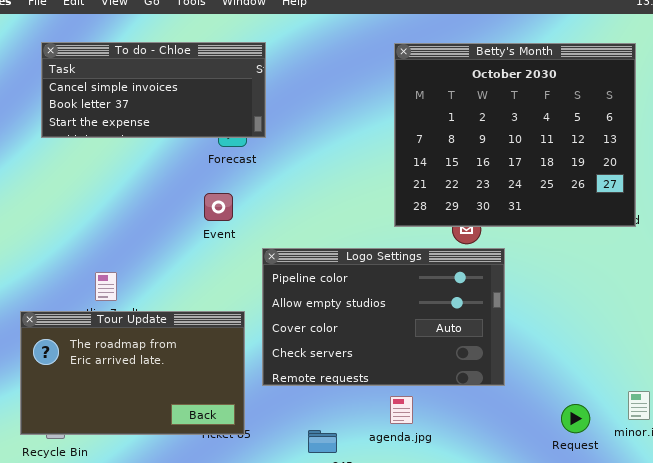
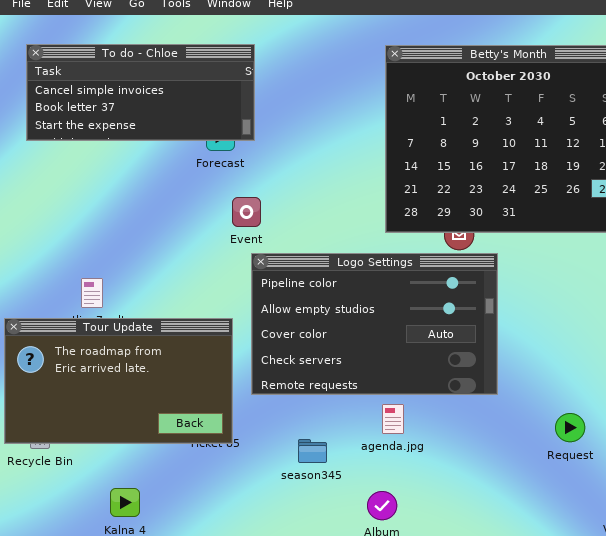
Event: [204,193,233,221] -> [232,197,261,227], moved

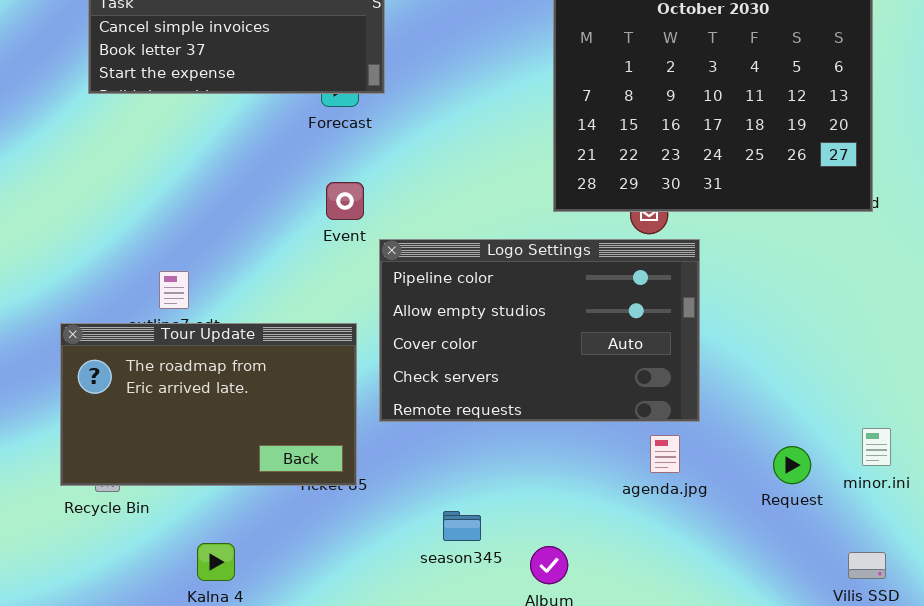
Event: [232,197,261,227] -> [326,182,364,220], moved
agenda.jpg: [382,404,404,434] -> [650,435,680,473], moved
season345: [298,439,327,463] -> [443,511,481,541], moved

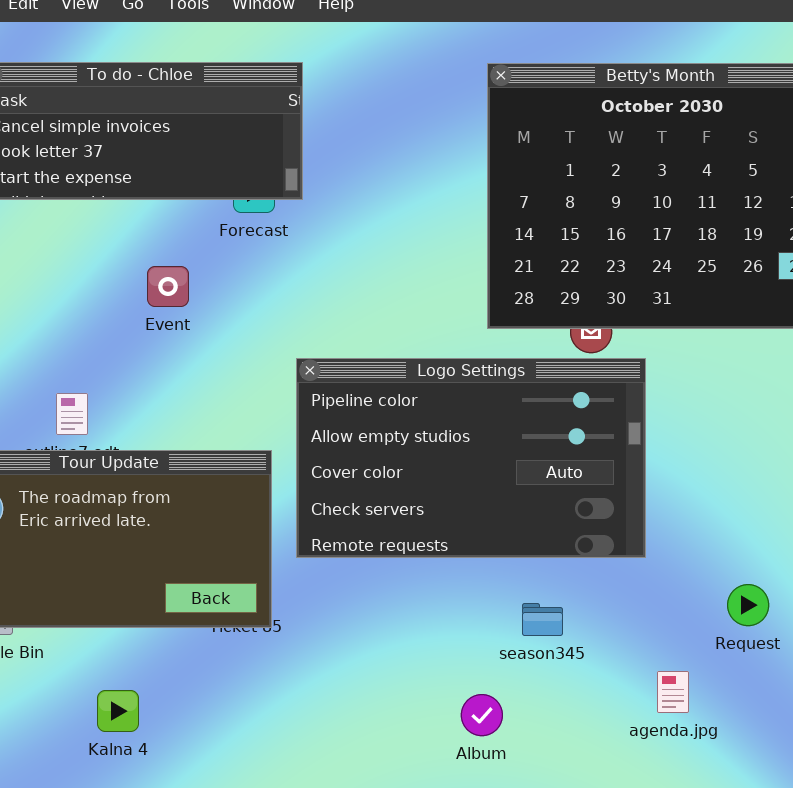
Event: [326,182,364,220] -> [147,266,189,307], moved
agenda.jpg: [650,435,680,473] -> [657,671,689,713], moved
season345: [443,511,481,541] -> [522,603,563,636], moved

